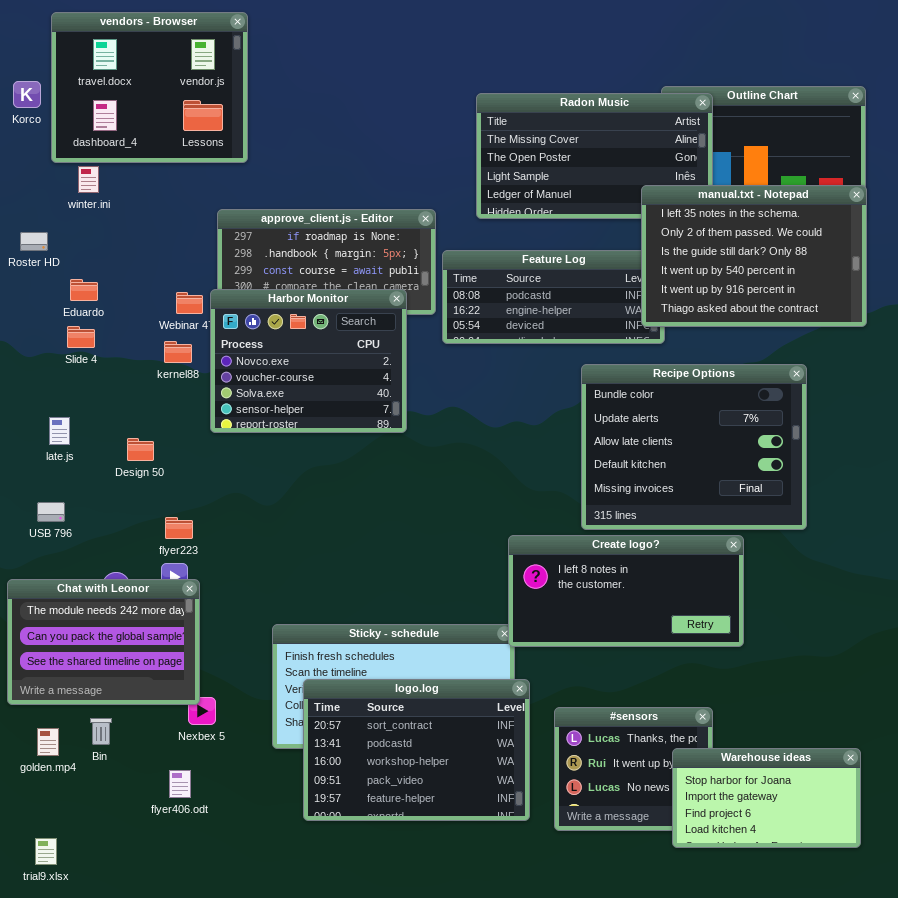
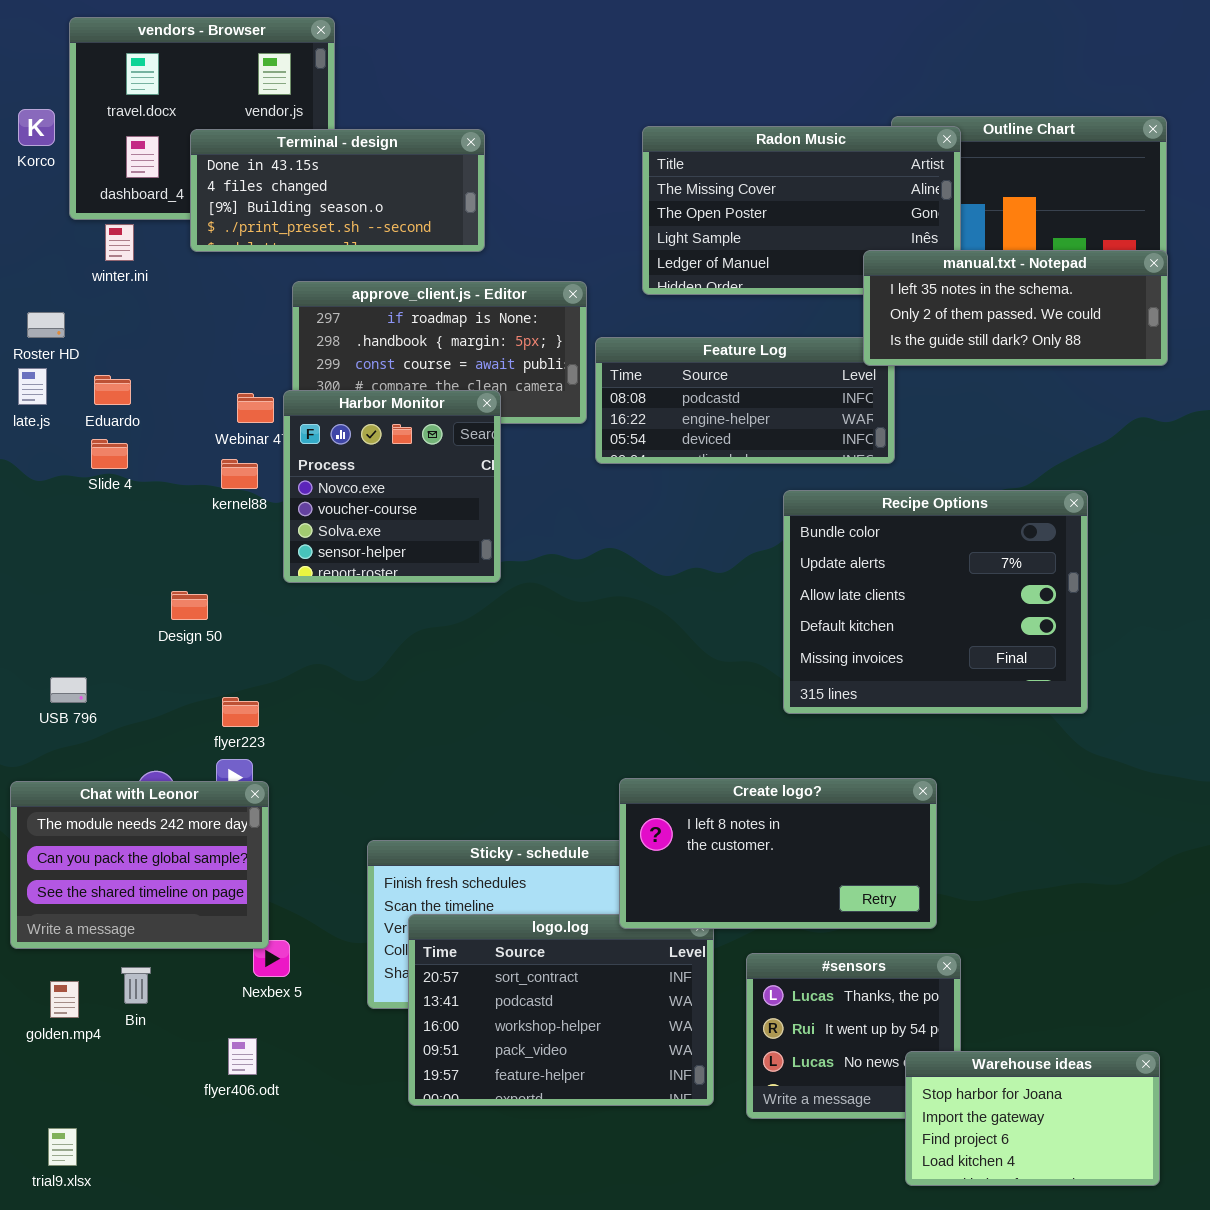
Terminal - design: none -> [190,129,485,252], opened
manual.txt - Notepad: [641,185,867,327] -> [863,250,1168,366], resized
Harbor Monitor: [210,289,407,433] -> [283,390,501,583], resized
late.js: [49,417,70,445] -> [18,368,47,405], moved
Create logo?: [508,535,744,647] -> [619,778,937,929], moved
Warehouse ideas: [672,748,861,848] -> [905,1051,1160,1186], moved

